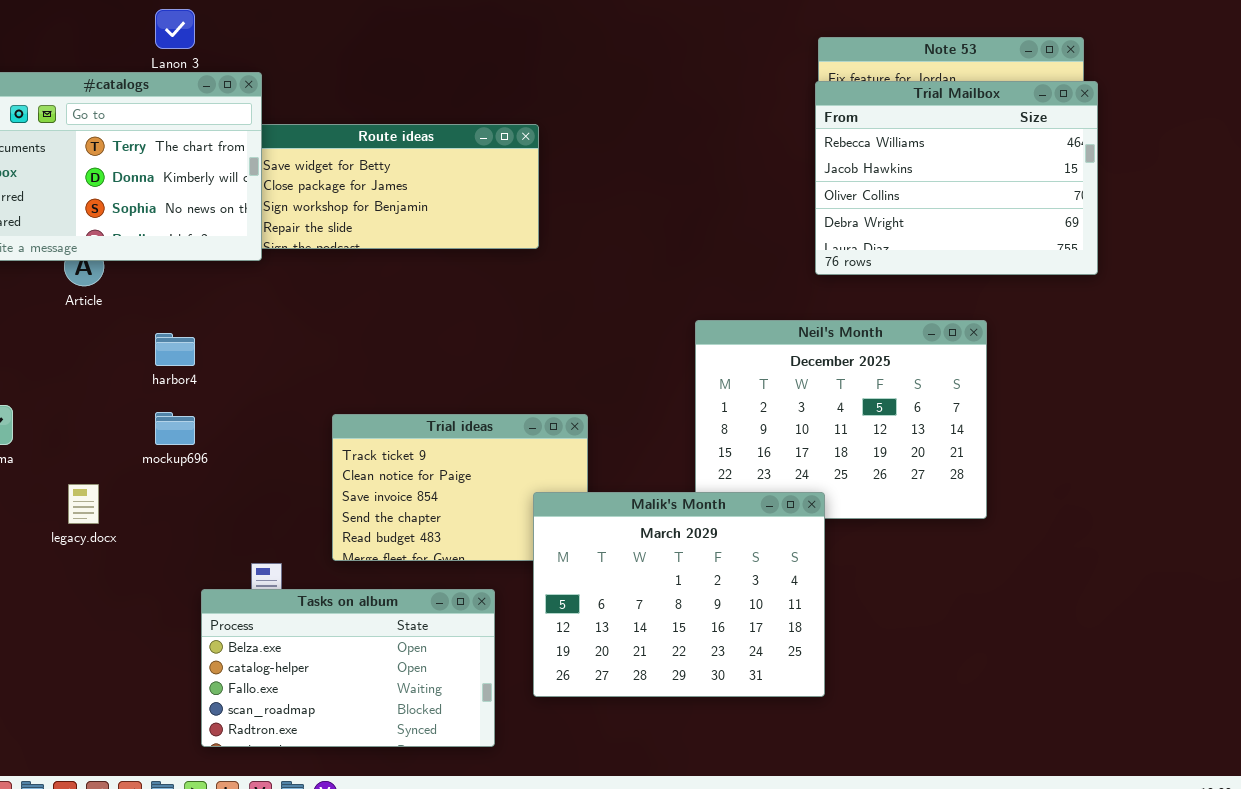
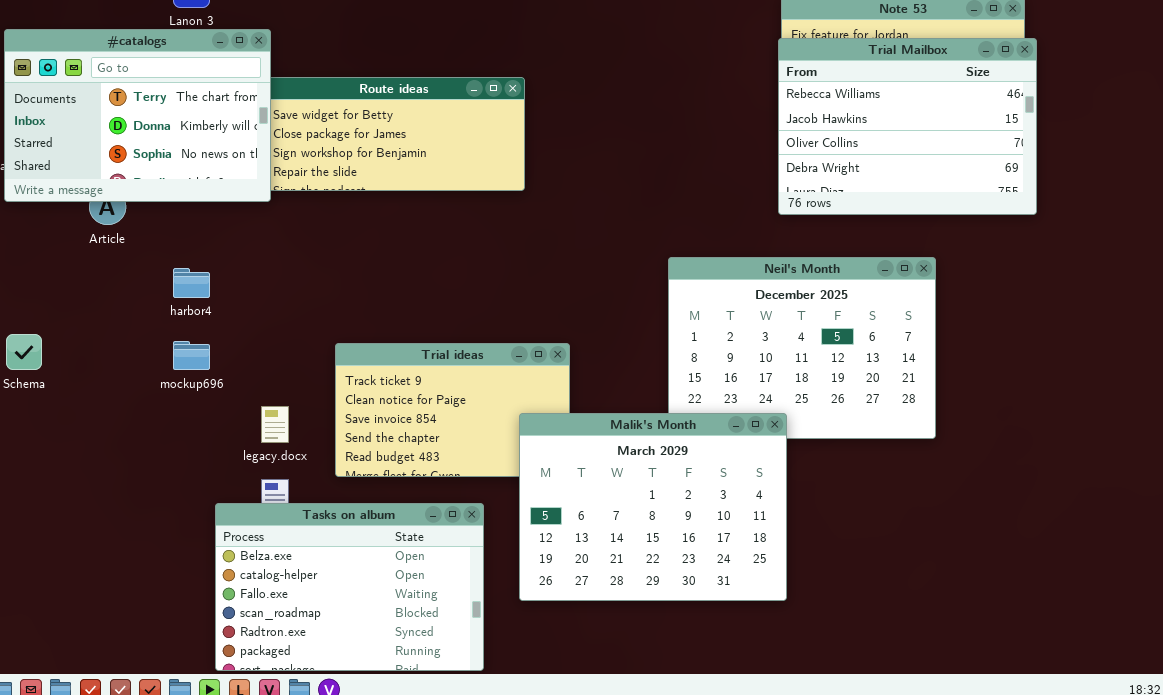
legacy.docx: [68,484,99,524] -> [261,406,289,443], moved
Tasks on album: [201,589,495,747] -> [215,503,484,671], resized

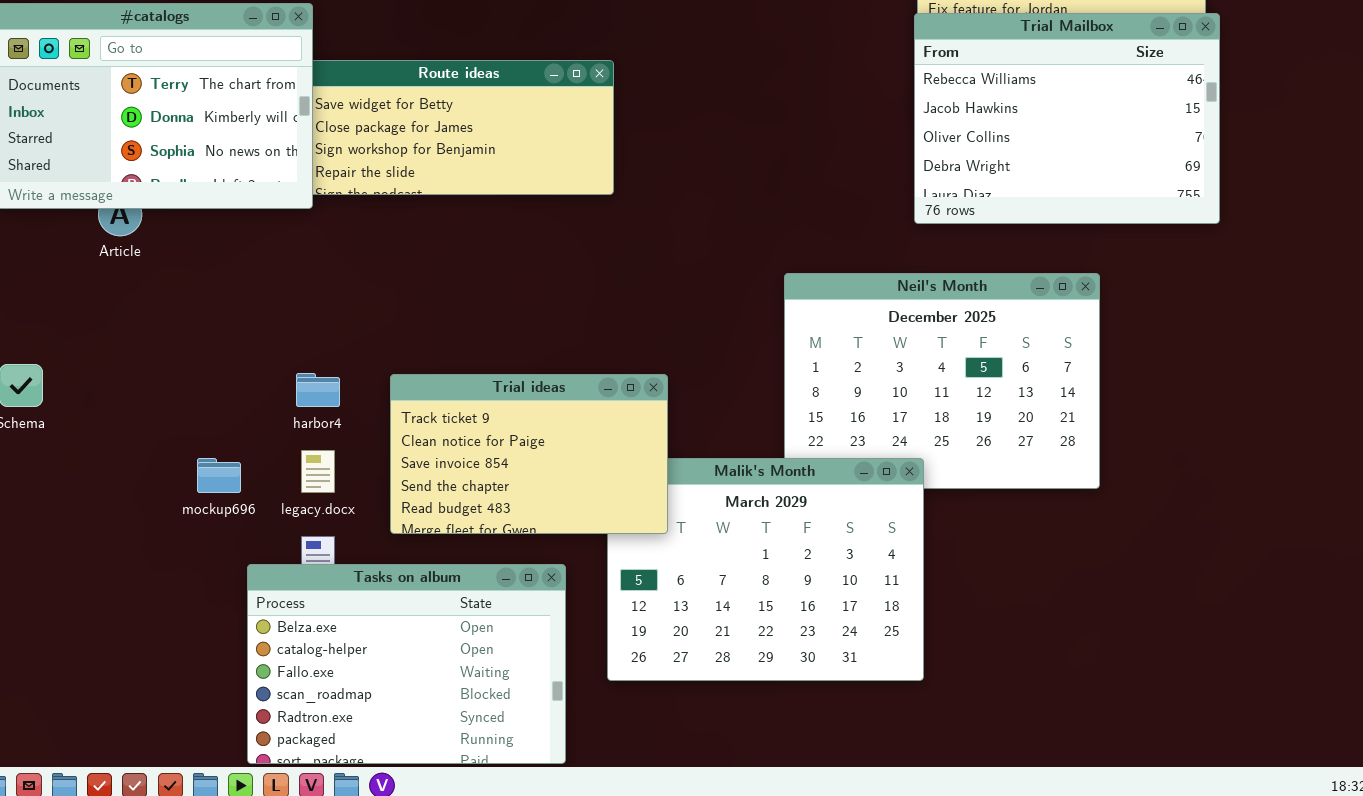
harbor4: [173,268,210,298] -> [296,373,340,407], moved
mockup696: [173,341,210,370] -> [197,458,241,493], moved
Trial ideas: [335,343,570,477] -> [390,374,668,534], raised

